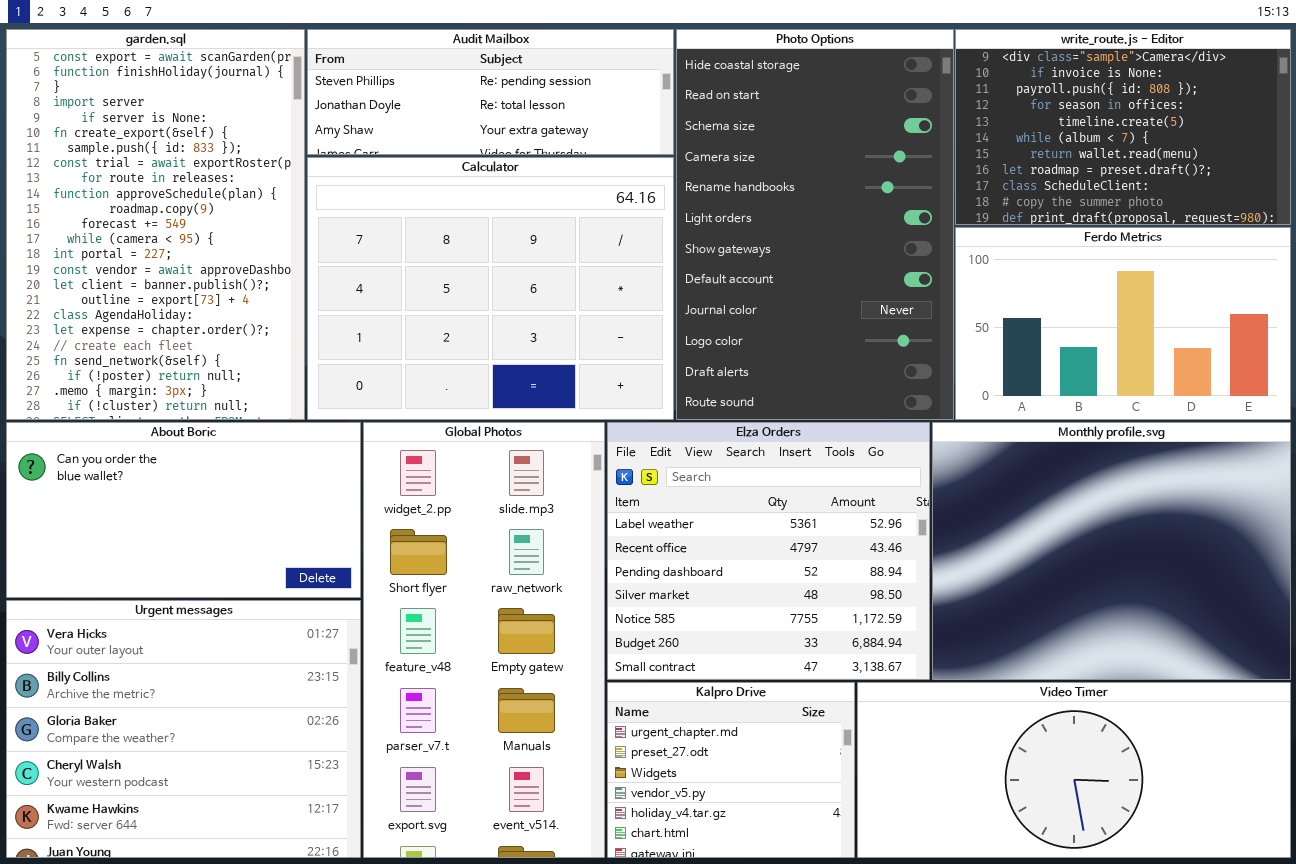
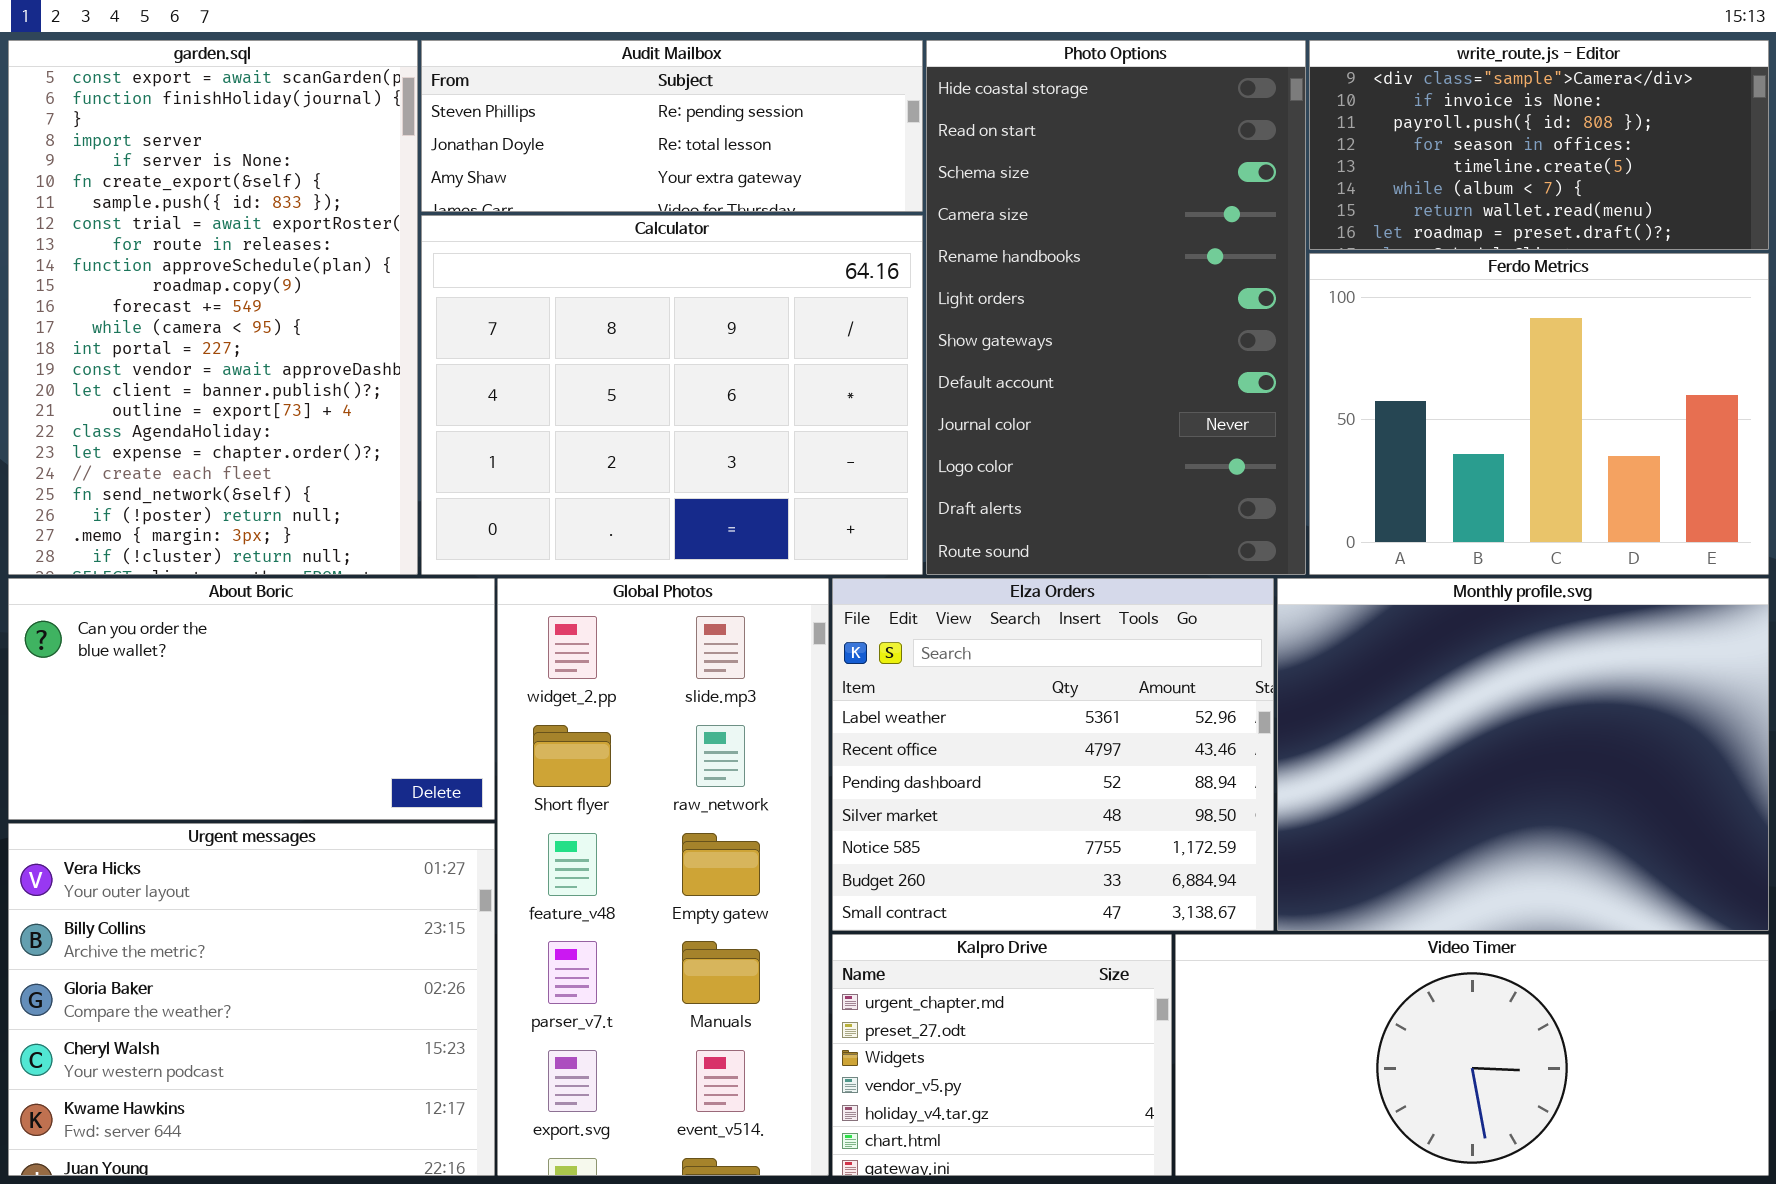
write_route.js - Editor: [955,29,1291,225] -> [1309,40,1769,250], resized
Ferdo Metrics: [955,227,1291,420] -> [1309,253,1769,575], resized

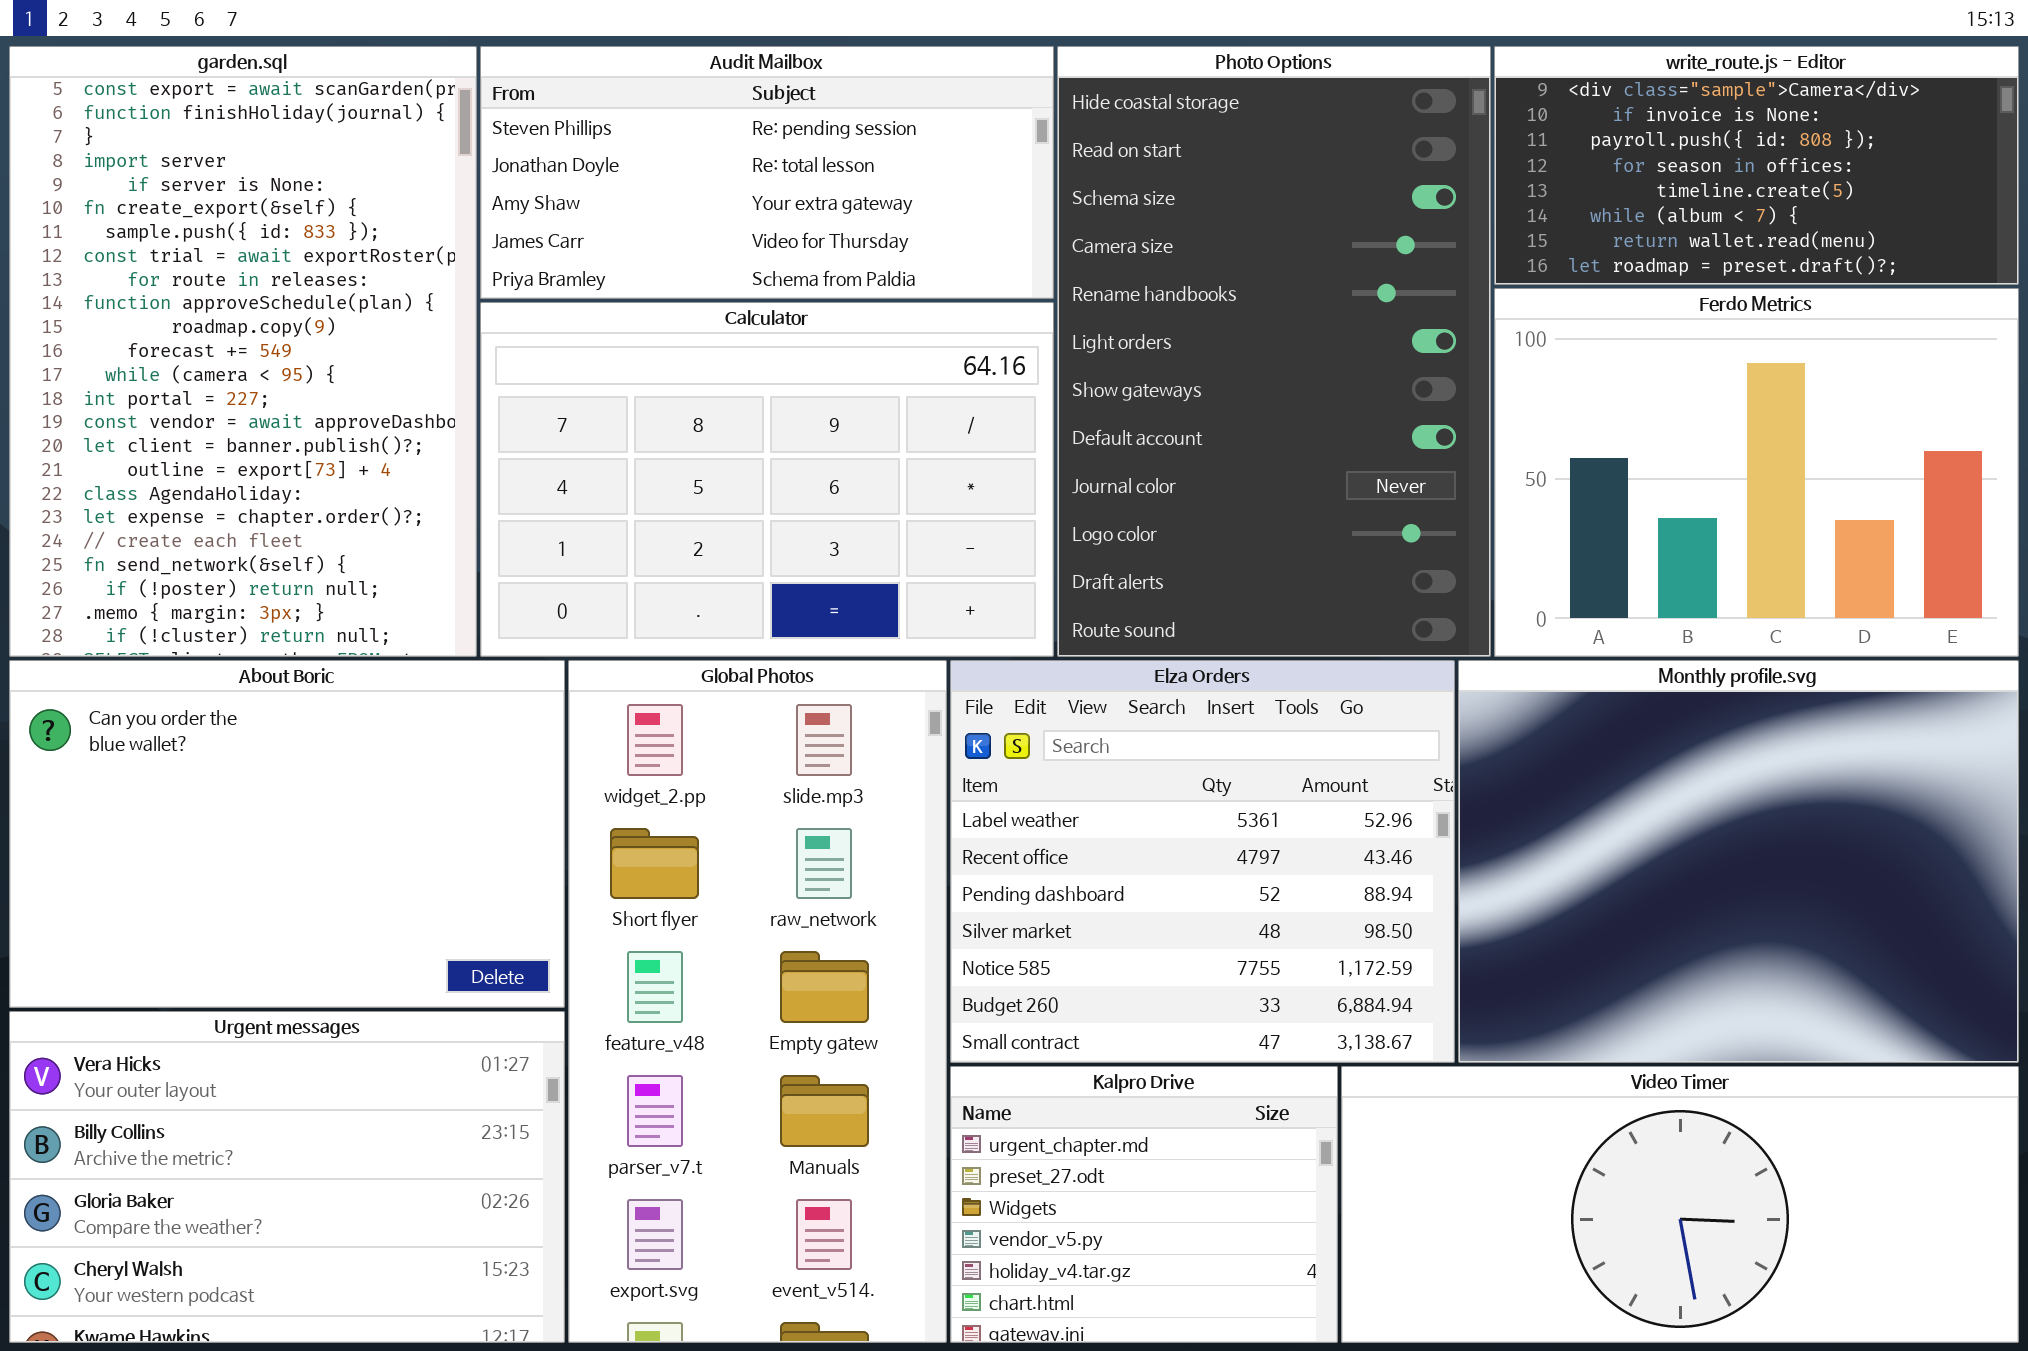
Audit Mailbox: [421,40,923,212] -> [480,46,1054,299], resized
Calculator: [421,215,923,575] -> [480,302,1054,657], resized
About Boric: [8,578,495,820] -> [9,660,565,1008], resized
Urgent messages: [8,823,495,1176] -> [9,1011,565,1343], resized

